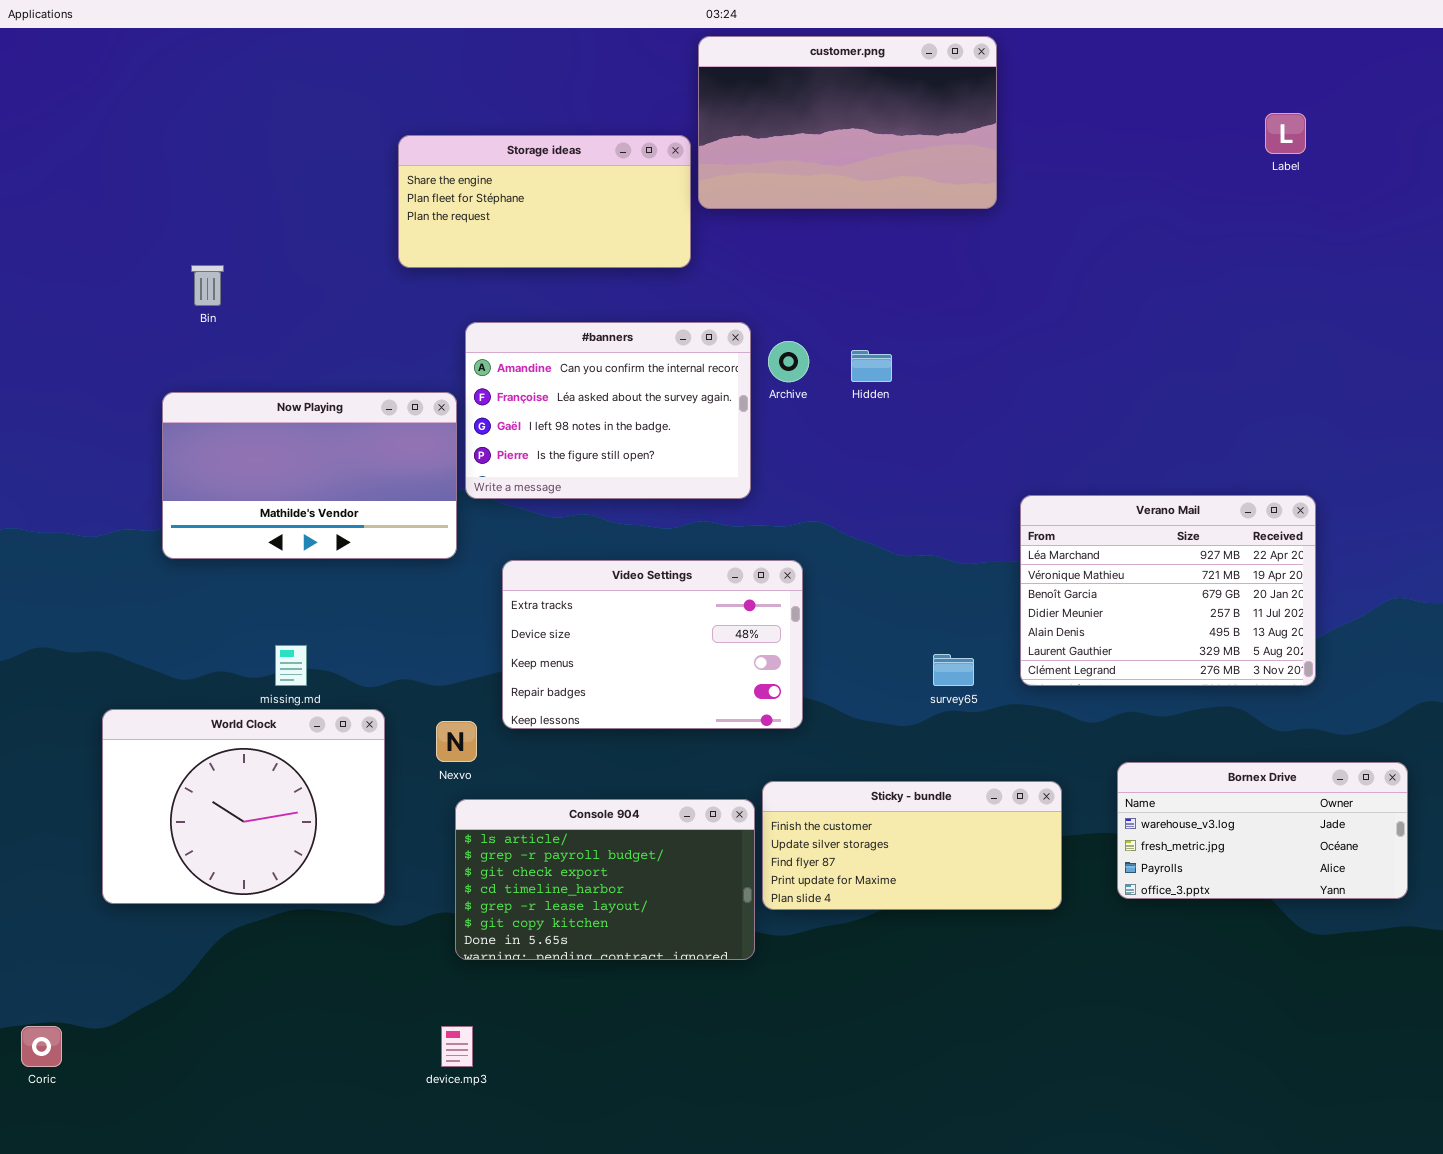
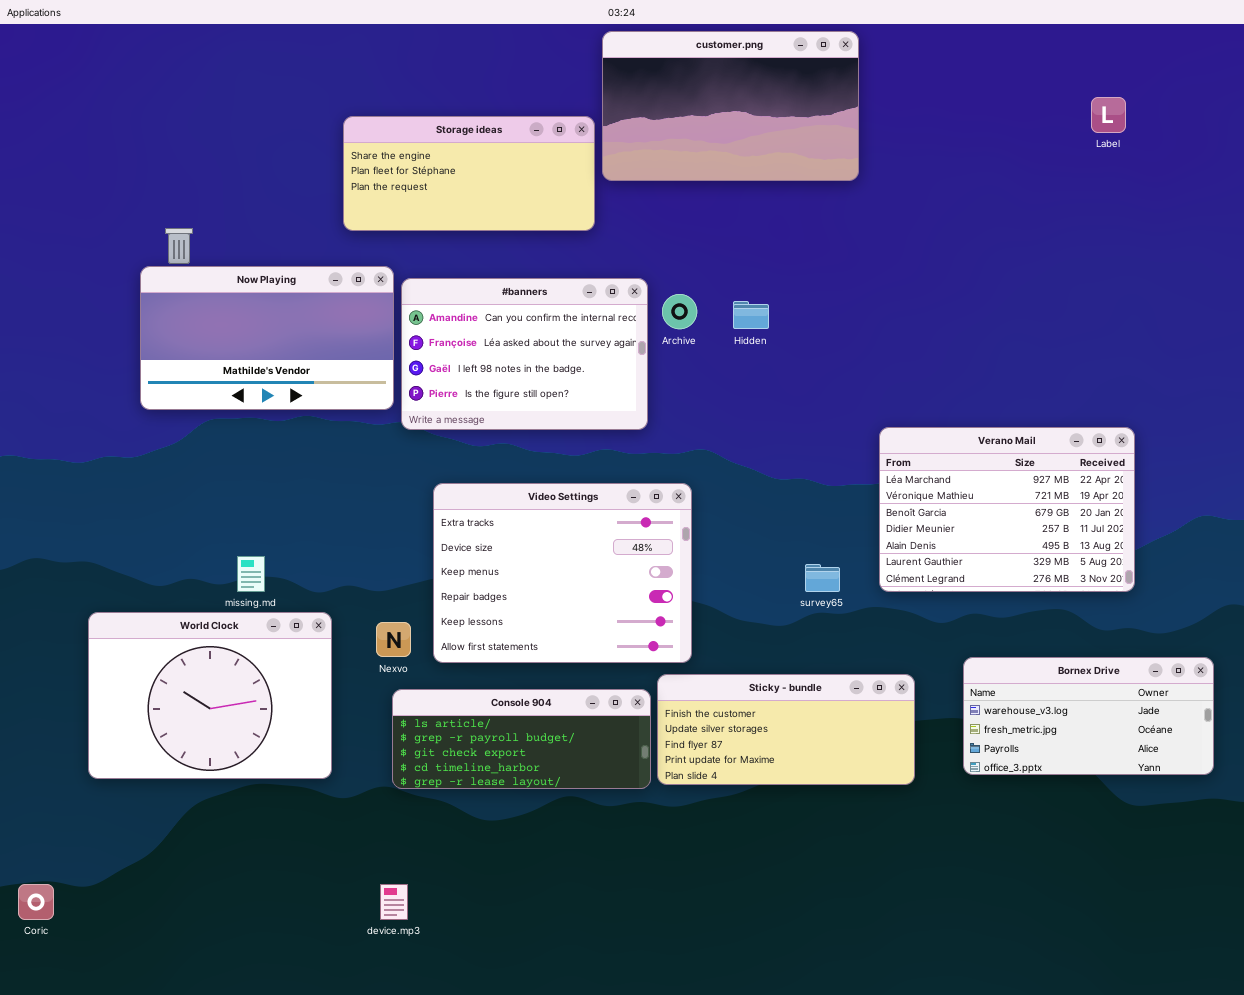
Now Playing: [162,392,457,559] -> [140,266,394,410], moved
Video Settings: [502,560,803,729] -> [433,483,692,663], resized
Console 904: [455,799,755,960] -> [392,689,651,789], resized

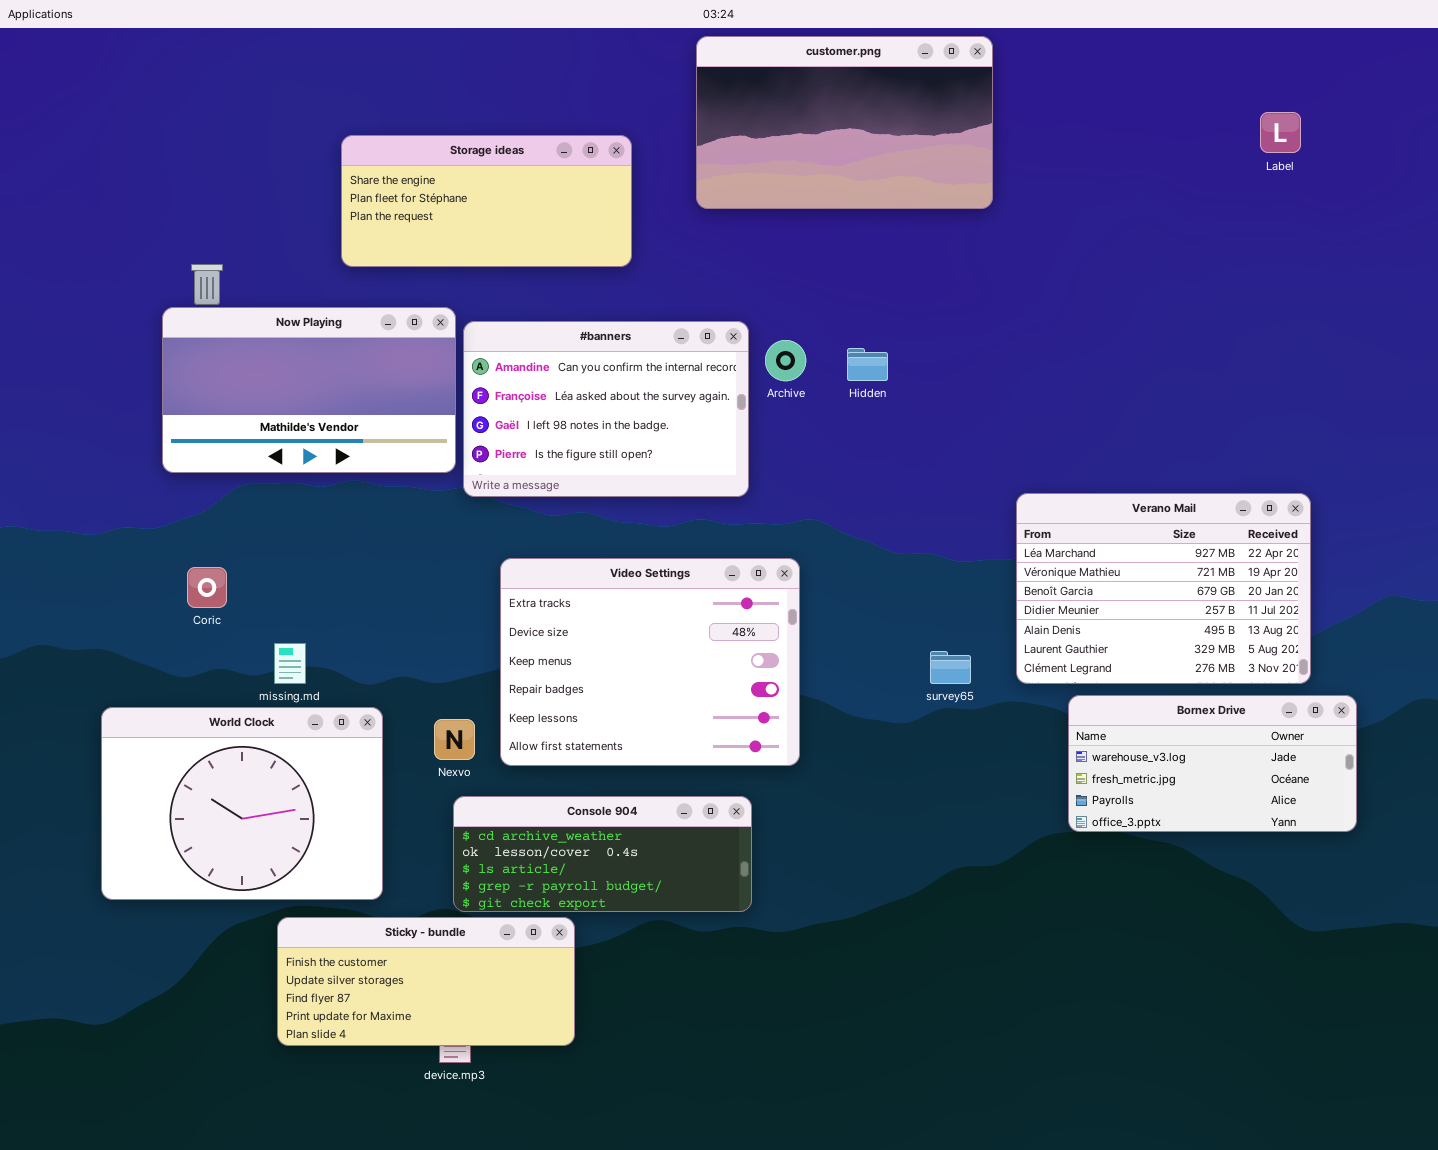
Storage ideas: [343,116,595,231] -> [341,135,632,267], moved
Bornex Drive: [963,657,1214,775] -> [1068,695,1357,832], moved
Sticky - bundle: [657,674,915,785] -> [277,917,575,1046], moved
Console 904: [392,689,651,789] -> [453,796,752,912], scrolled up 2 rows
Coric: [18,884,54,920] -> [187,567,227,608], moved

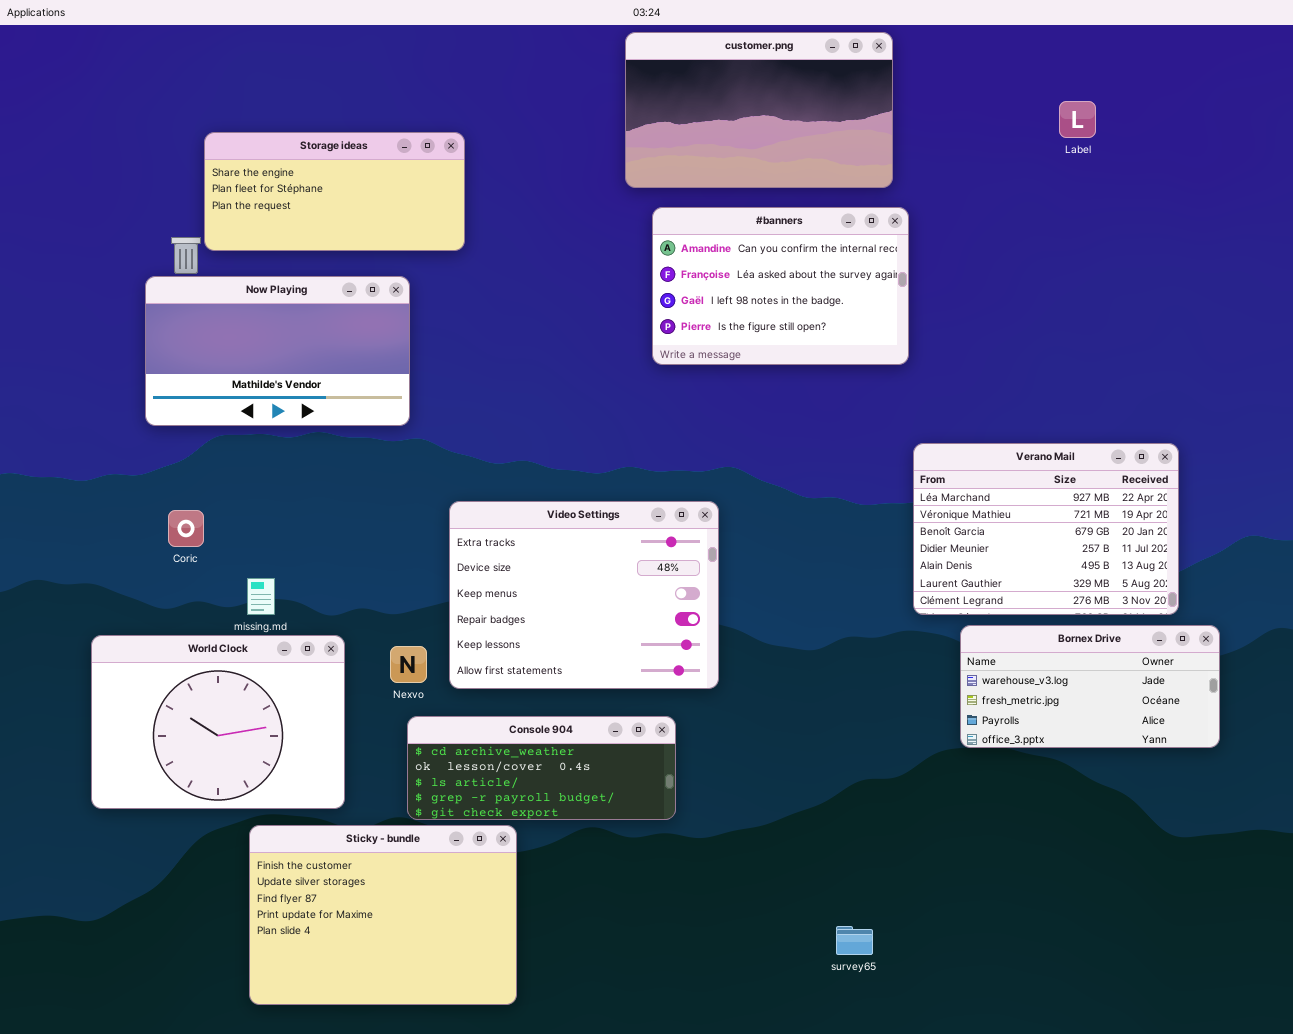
Label: [1260,112,1301,153] -> [1059,101,1096,138], moved
Storage ideas: [341,135,632,267] -> [204,132,465,251], moved
#banners: [463,321,749,497] -> [652,207,909,365], moved
survey65: [930,651,971,684] -> [836,926,873,955], moved
Sticky - bundle: [277,917,575,1046] -> [249,825,517,1005], resized

